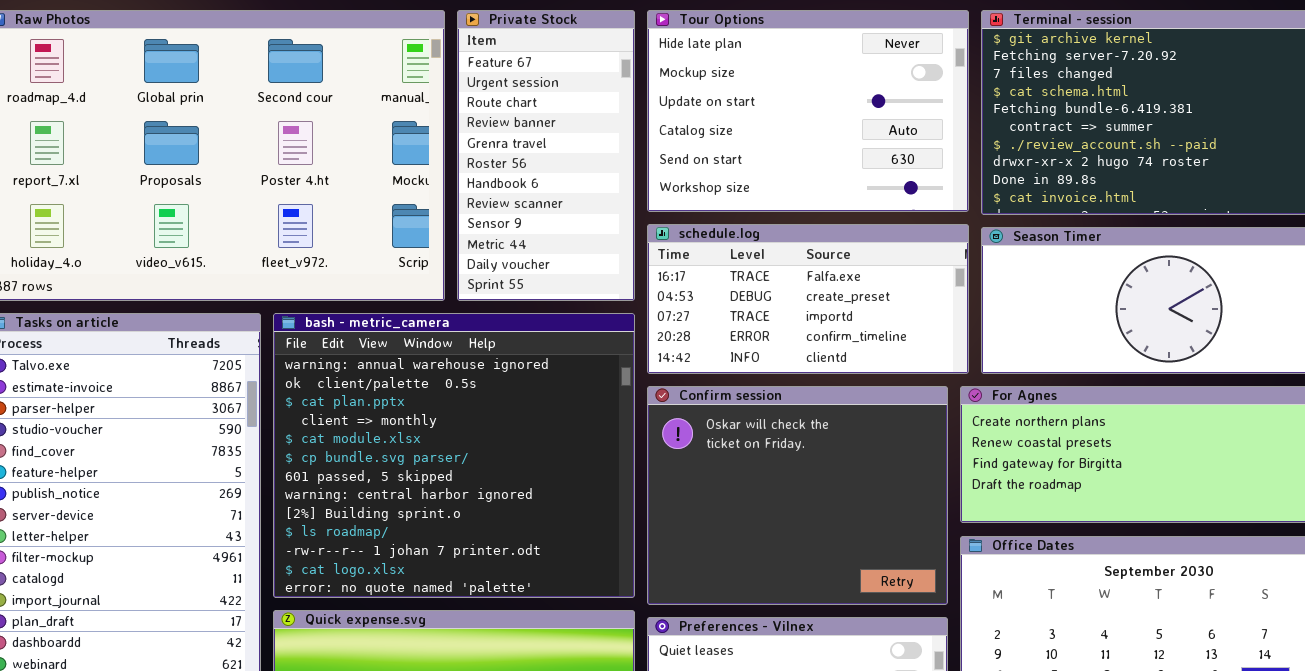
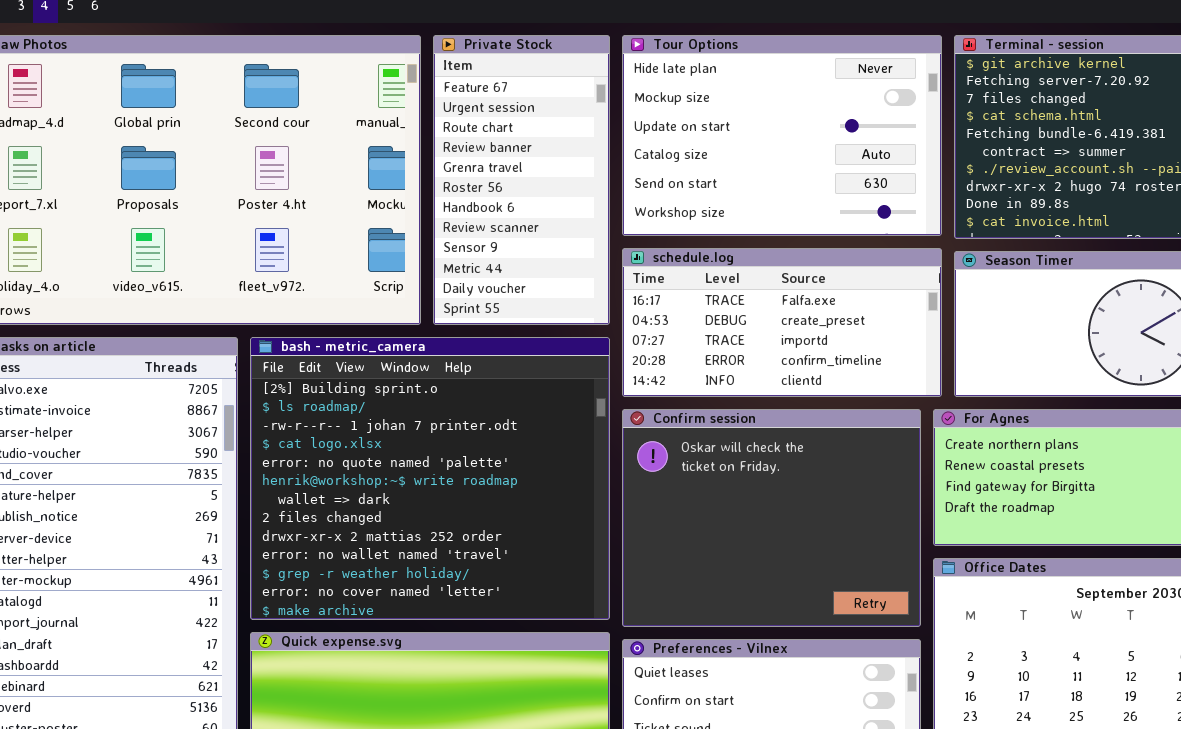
bash - metric_camera: [273,313,635,598] -> [250,337,610,620], scrolled down 8 rows

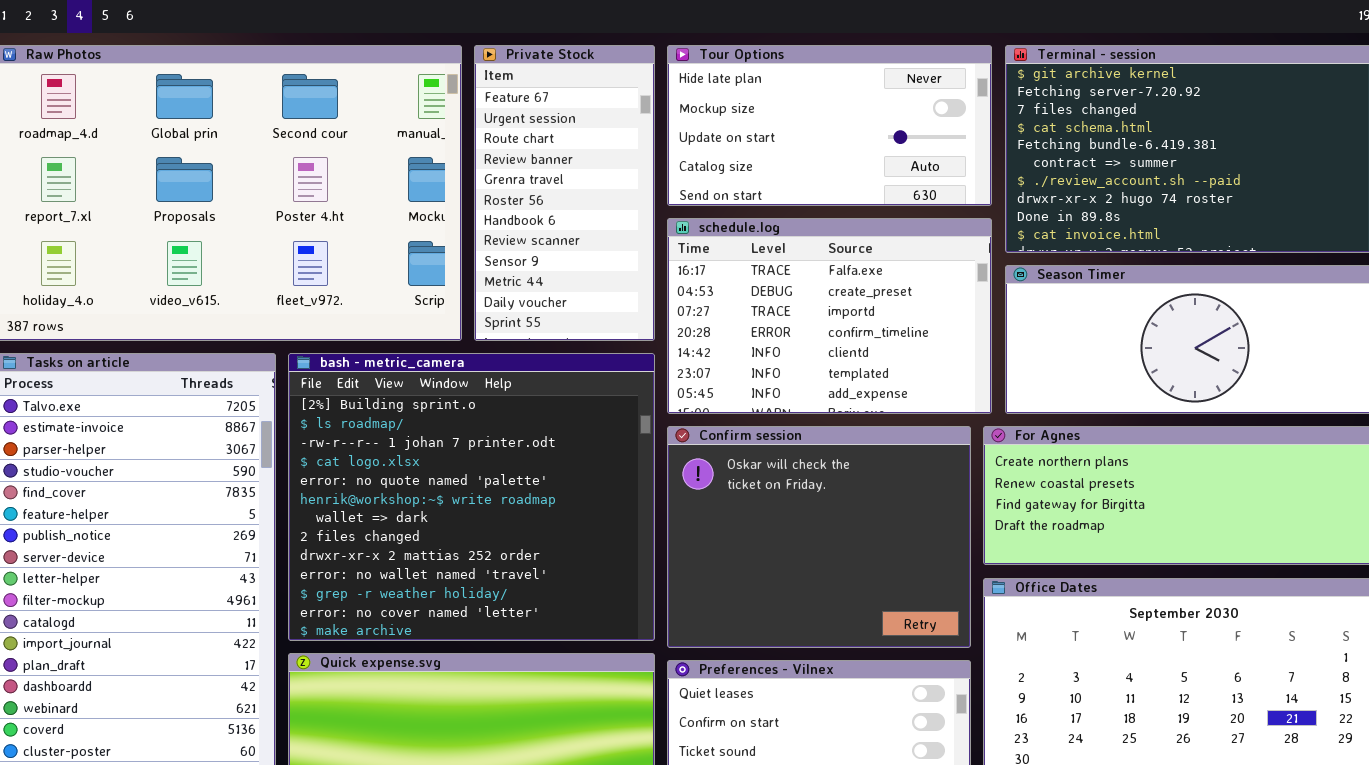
Tour Options: [622,35,942,236] -> [667,45,992,206], resized
schedule.log: [622,248,942,397] -> [667,218,992,414], resized

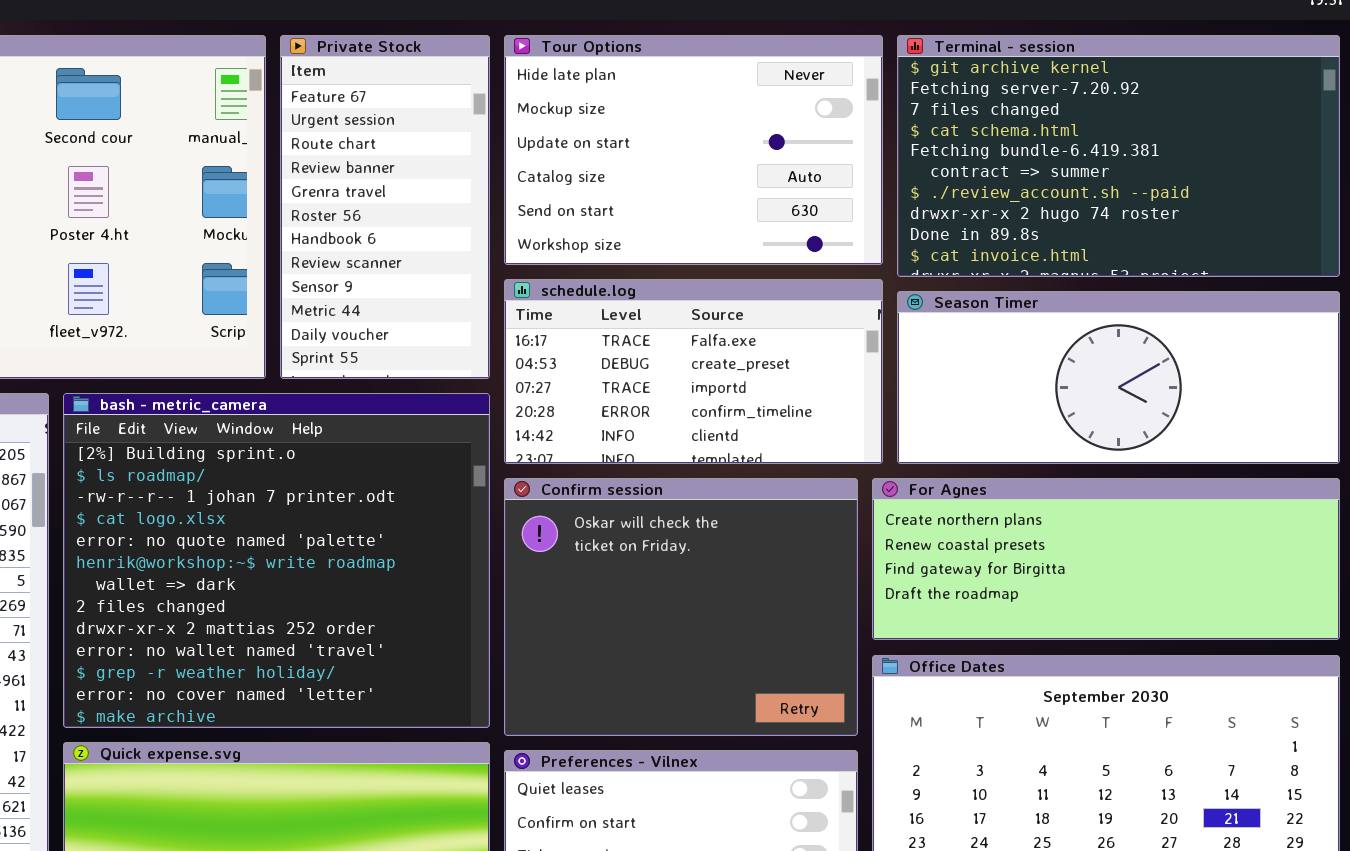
Tour Options: [667,45,992,206] -> [504,35,883,265], resized
schedule.log: [667,218,992,414] -> [504,279,883,464], resized

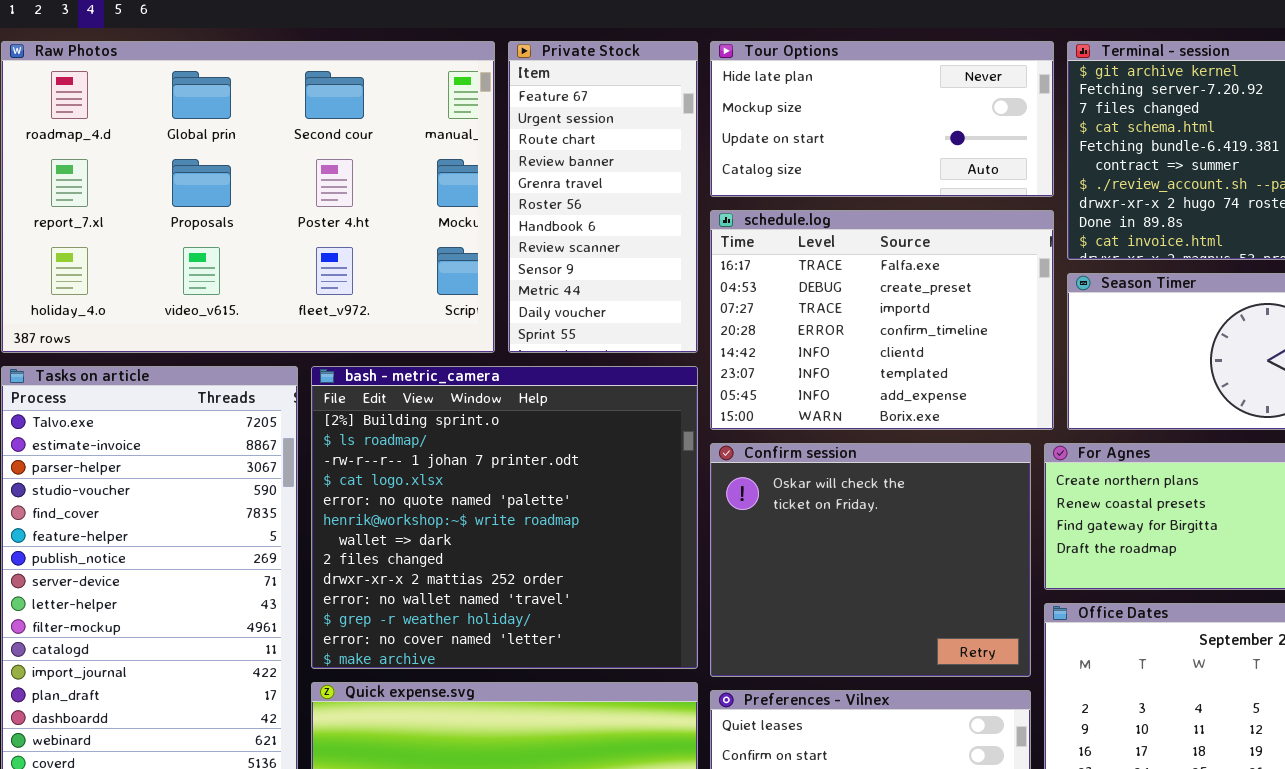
Tour Options: [504,35,883,265] -> [710,41,1054,197], resized
schedule.log: [504,279,883,464] -> [710,210,1054,430], resized

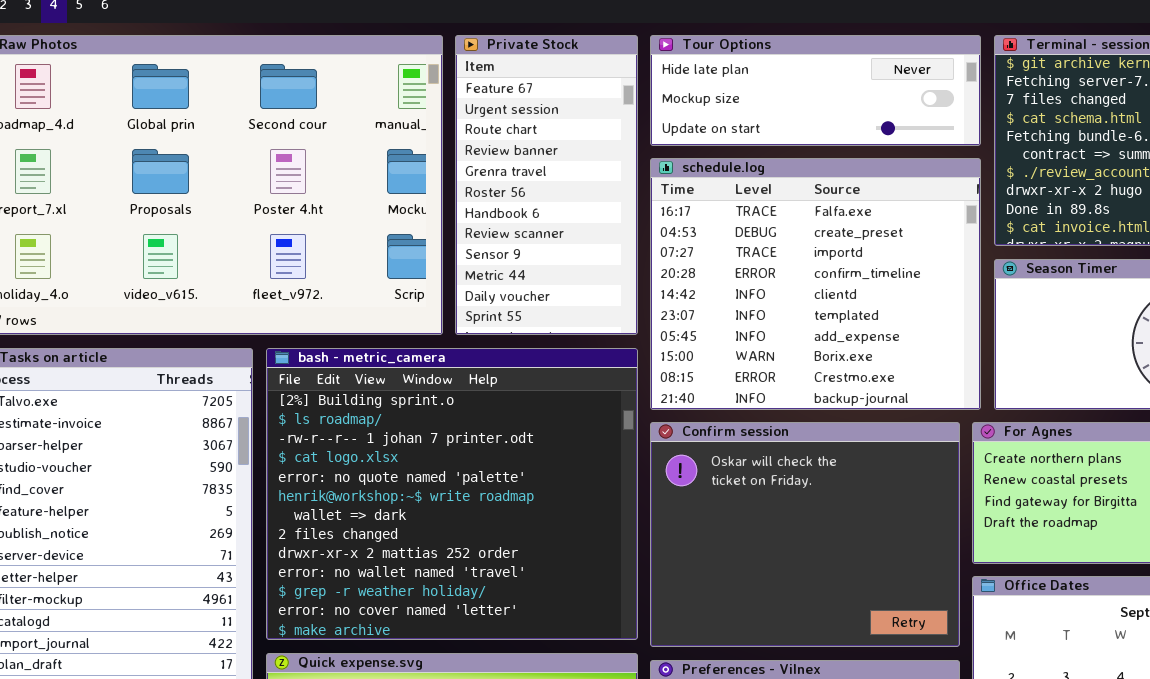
Tour Options: [710,41,1054,197] -> [650,35,981,146], resized
schedule.log: [710,210,1054,430] -> [650,158,981,410], resized

